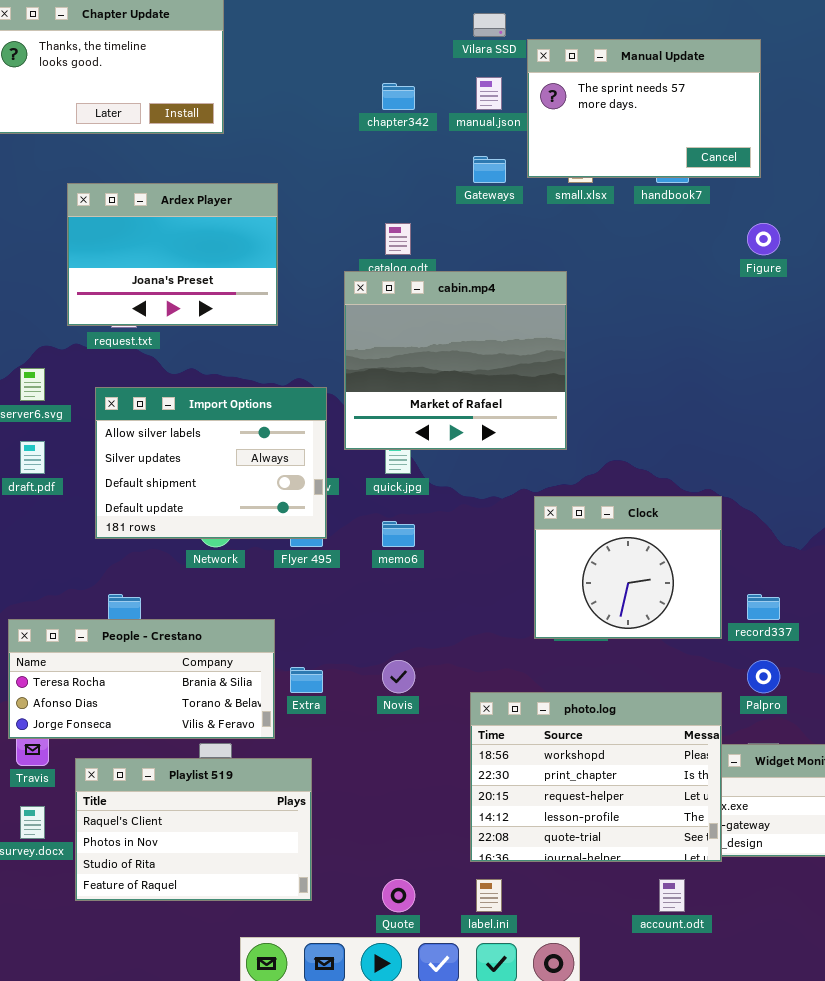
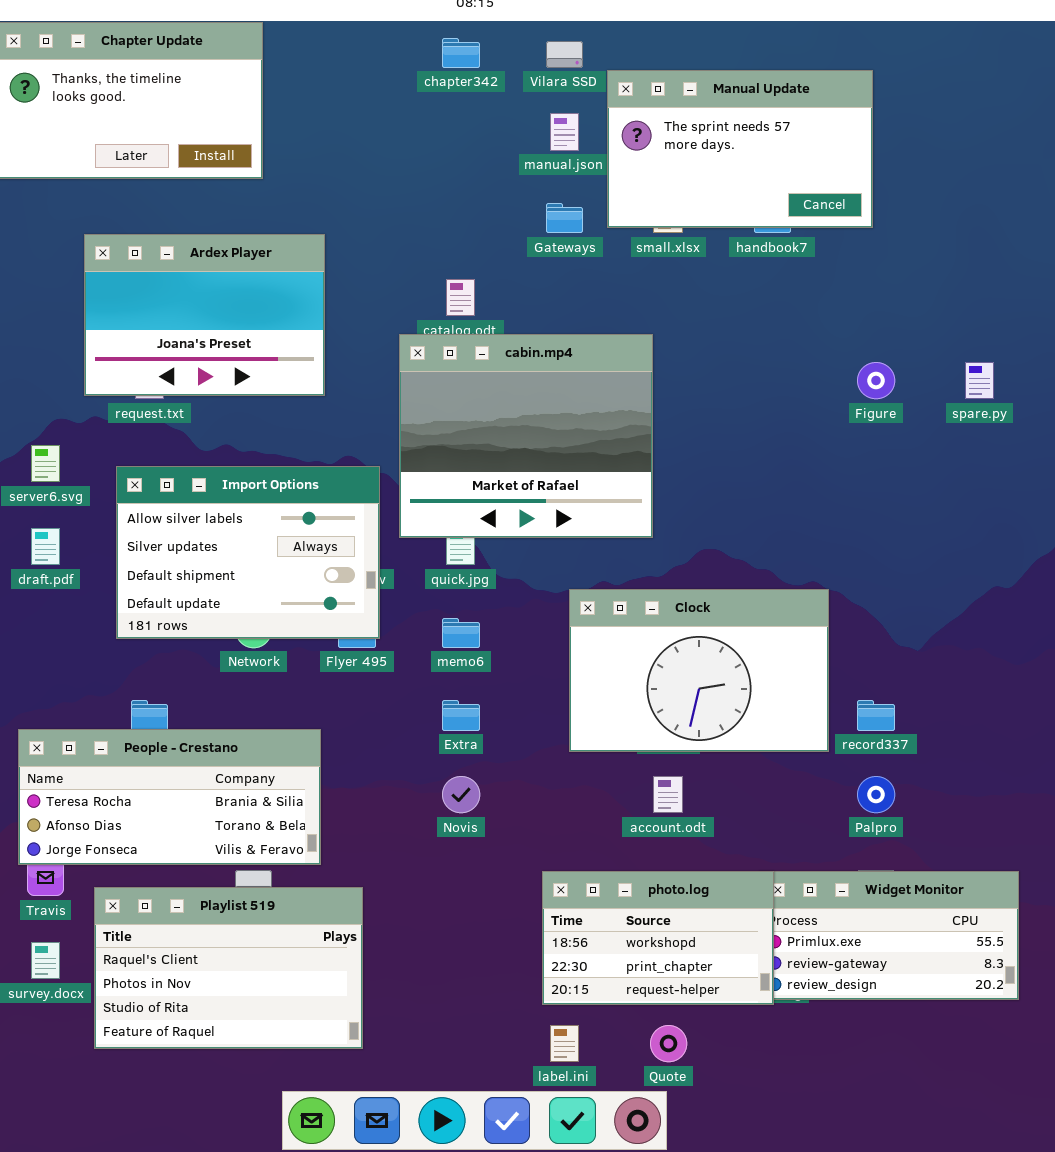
chapter342: [382,83,415,110] -> [442,38,480,68], moved
Figure: [747,223,780,255] -> [857,362,895,399], moved
Clock: [534,496,722,639] -> [569,589,829,752], resized
Extra: [290,667,323,693] -> [442,700,480,731], moved
photo.log: [470,692,722,862] -> [542,871,774,1005], resized
Quote: [382,879,415,912] -> [650,1025,687,1062], moved
account.odt: [659,879,685,912] -> [653,776,683,813], moved

